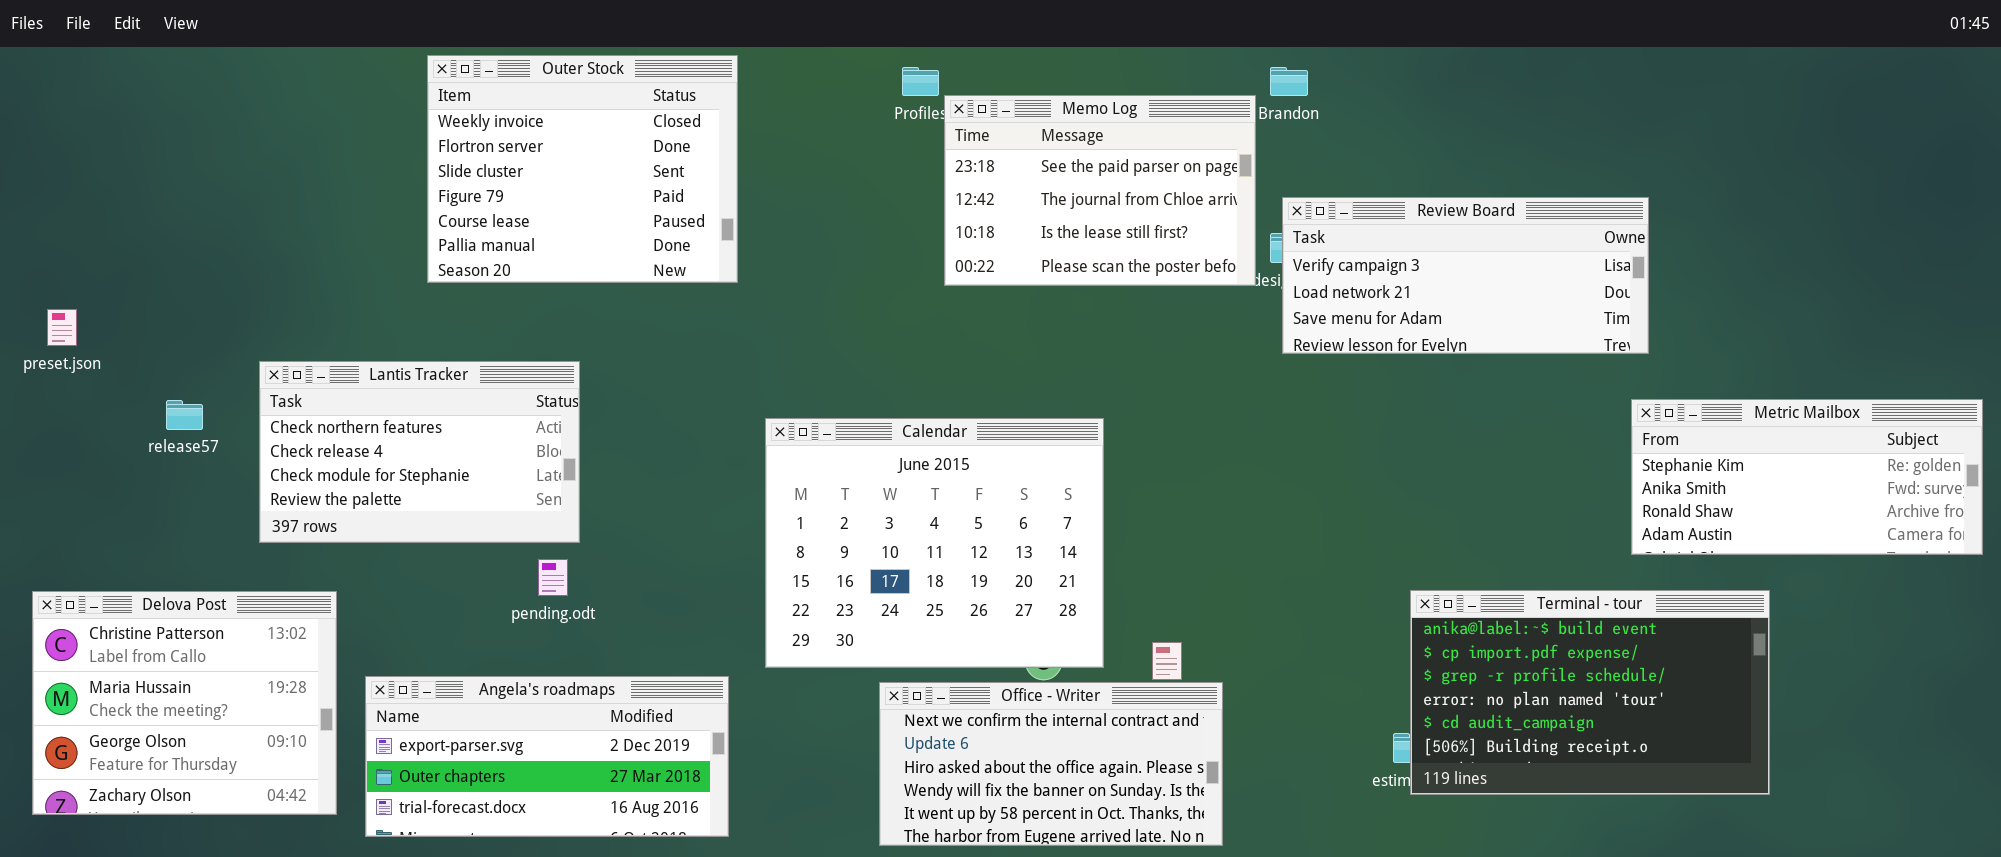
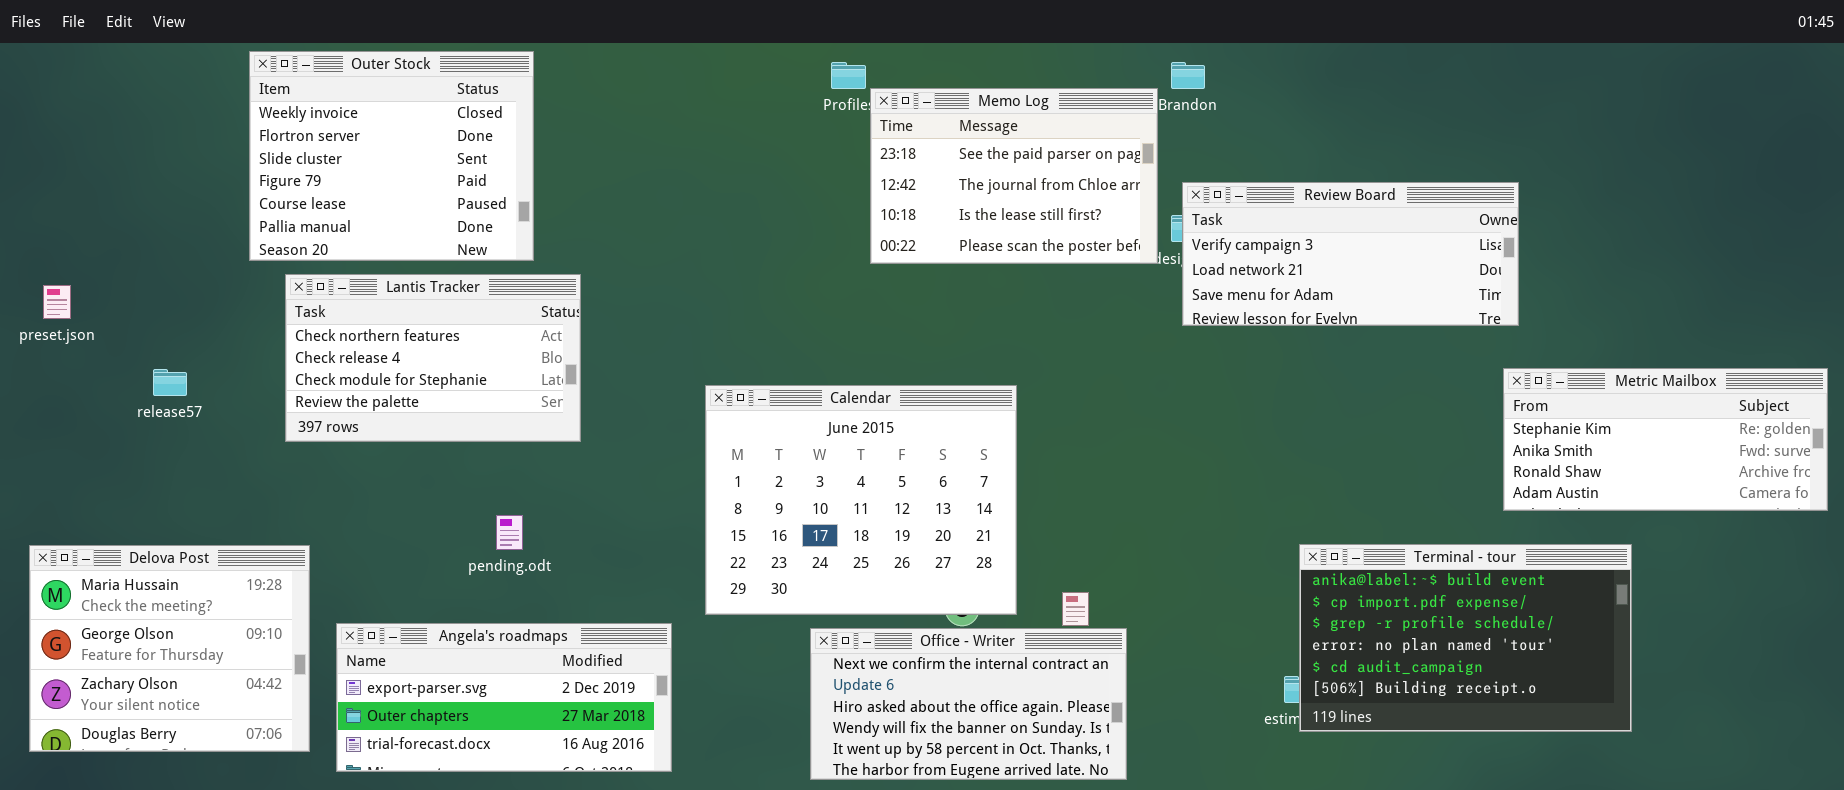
Outer Stock: [427,55,738,283] -> [249,51,534,261], moved
Lantis Tracker: [259,361,580,543] -> [285,274,581,442], moved
Delova Post: [32,591,337,815] -> [29,545,310,752], scrolled down 1 row

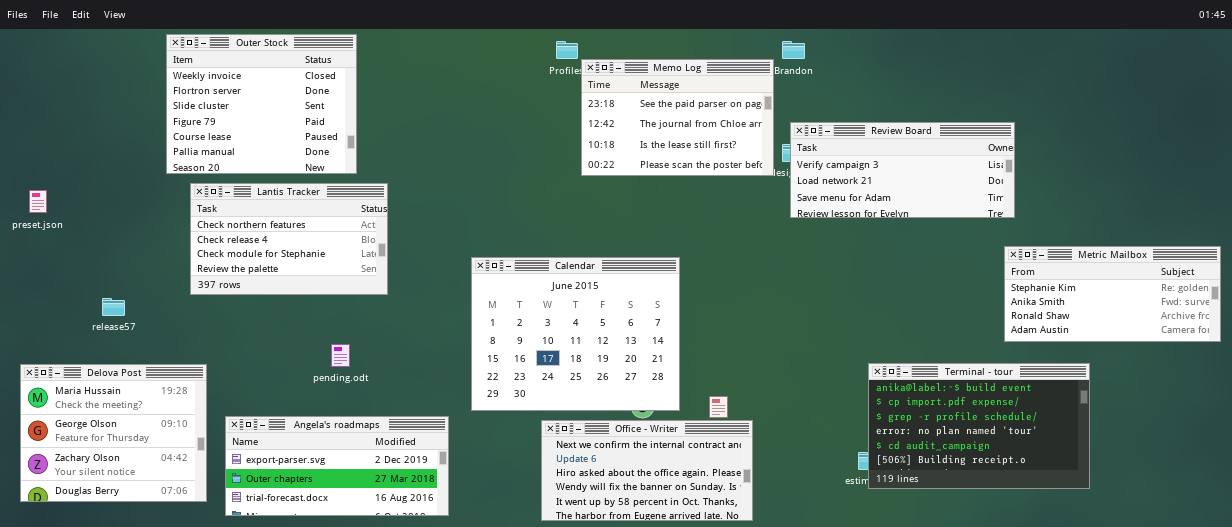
release57: [153,369,187,396] -> [102,298,125,316], moved

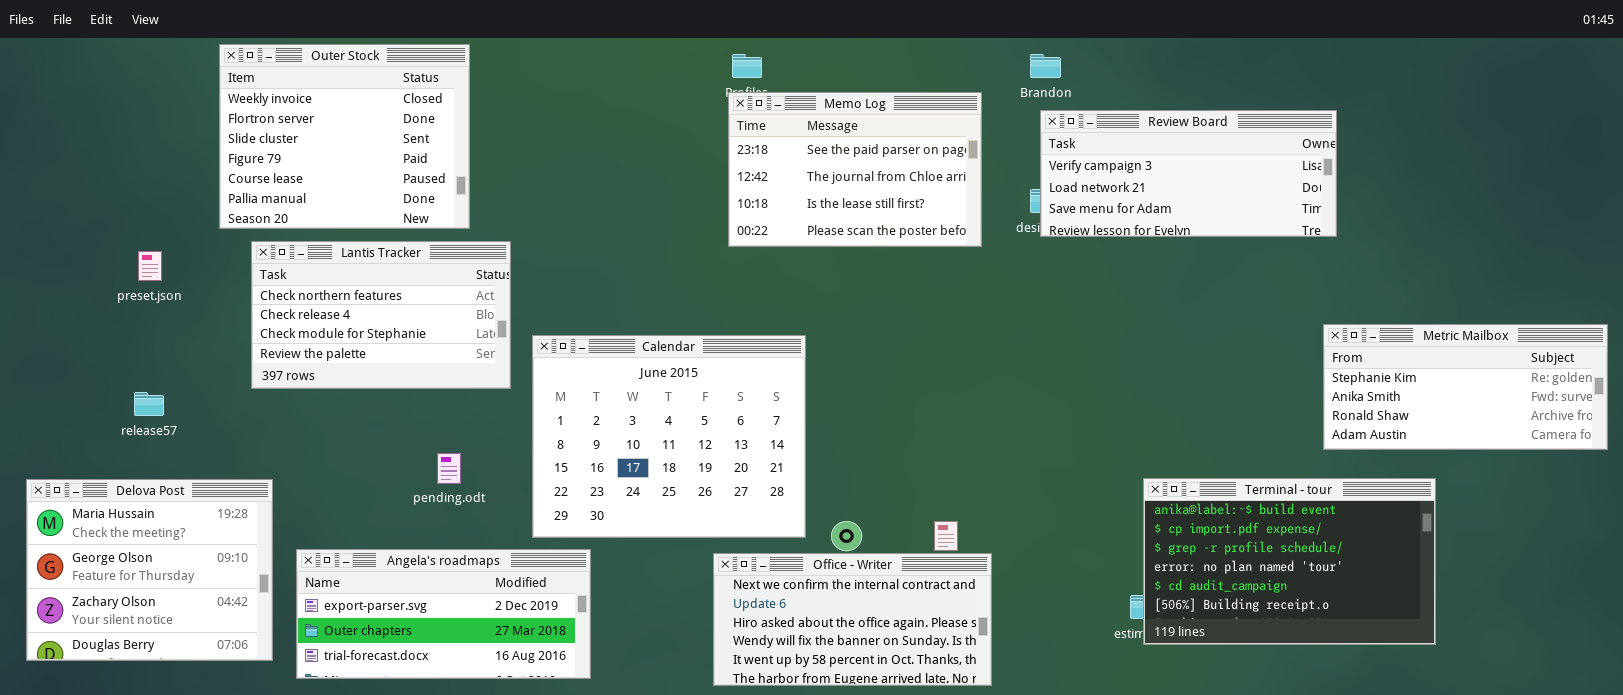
Memo Log: [581,59,774,176] -> [728,92,982,247], moved
Review Board: [790,122,1015,218] -> [1040,110,1337,237], moved
preset.json: [29,190,47,213] -> [138,251,162,281], moved
Calendar: [471,257,680,411] -> [532,335,806,538], moved

